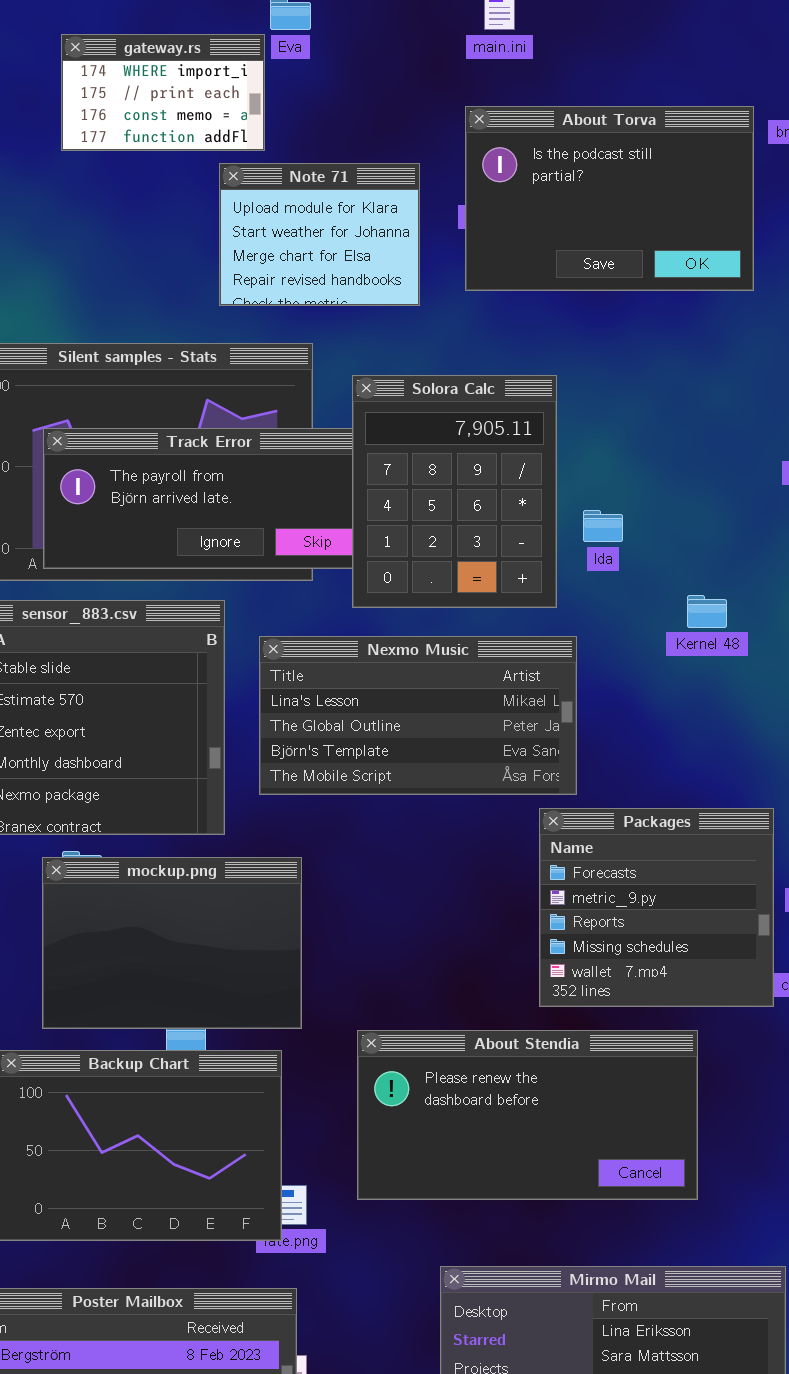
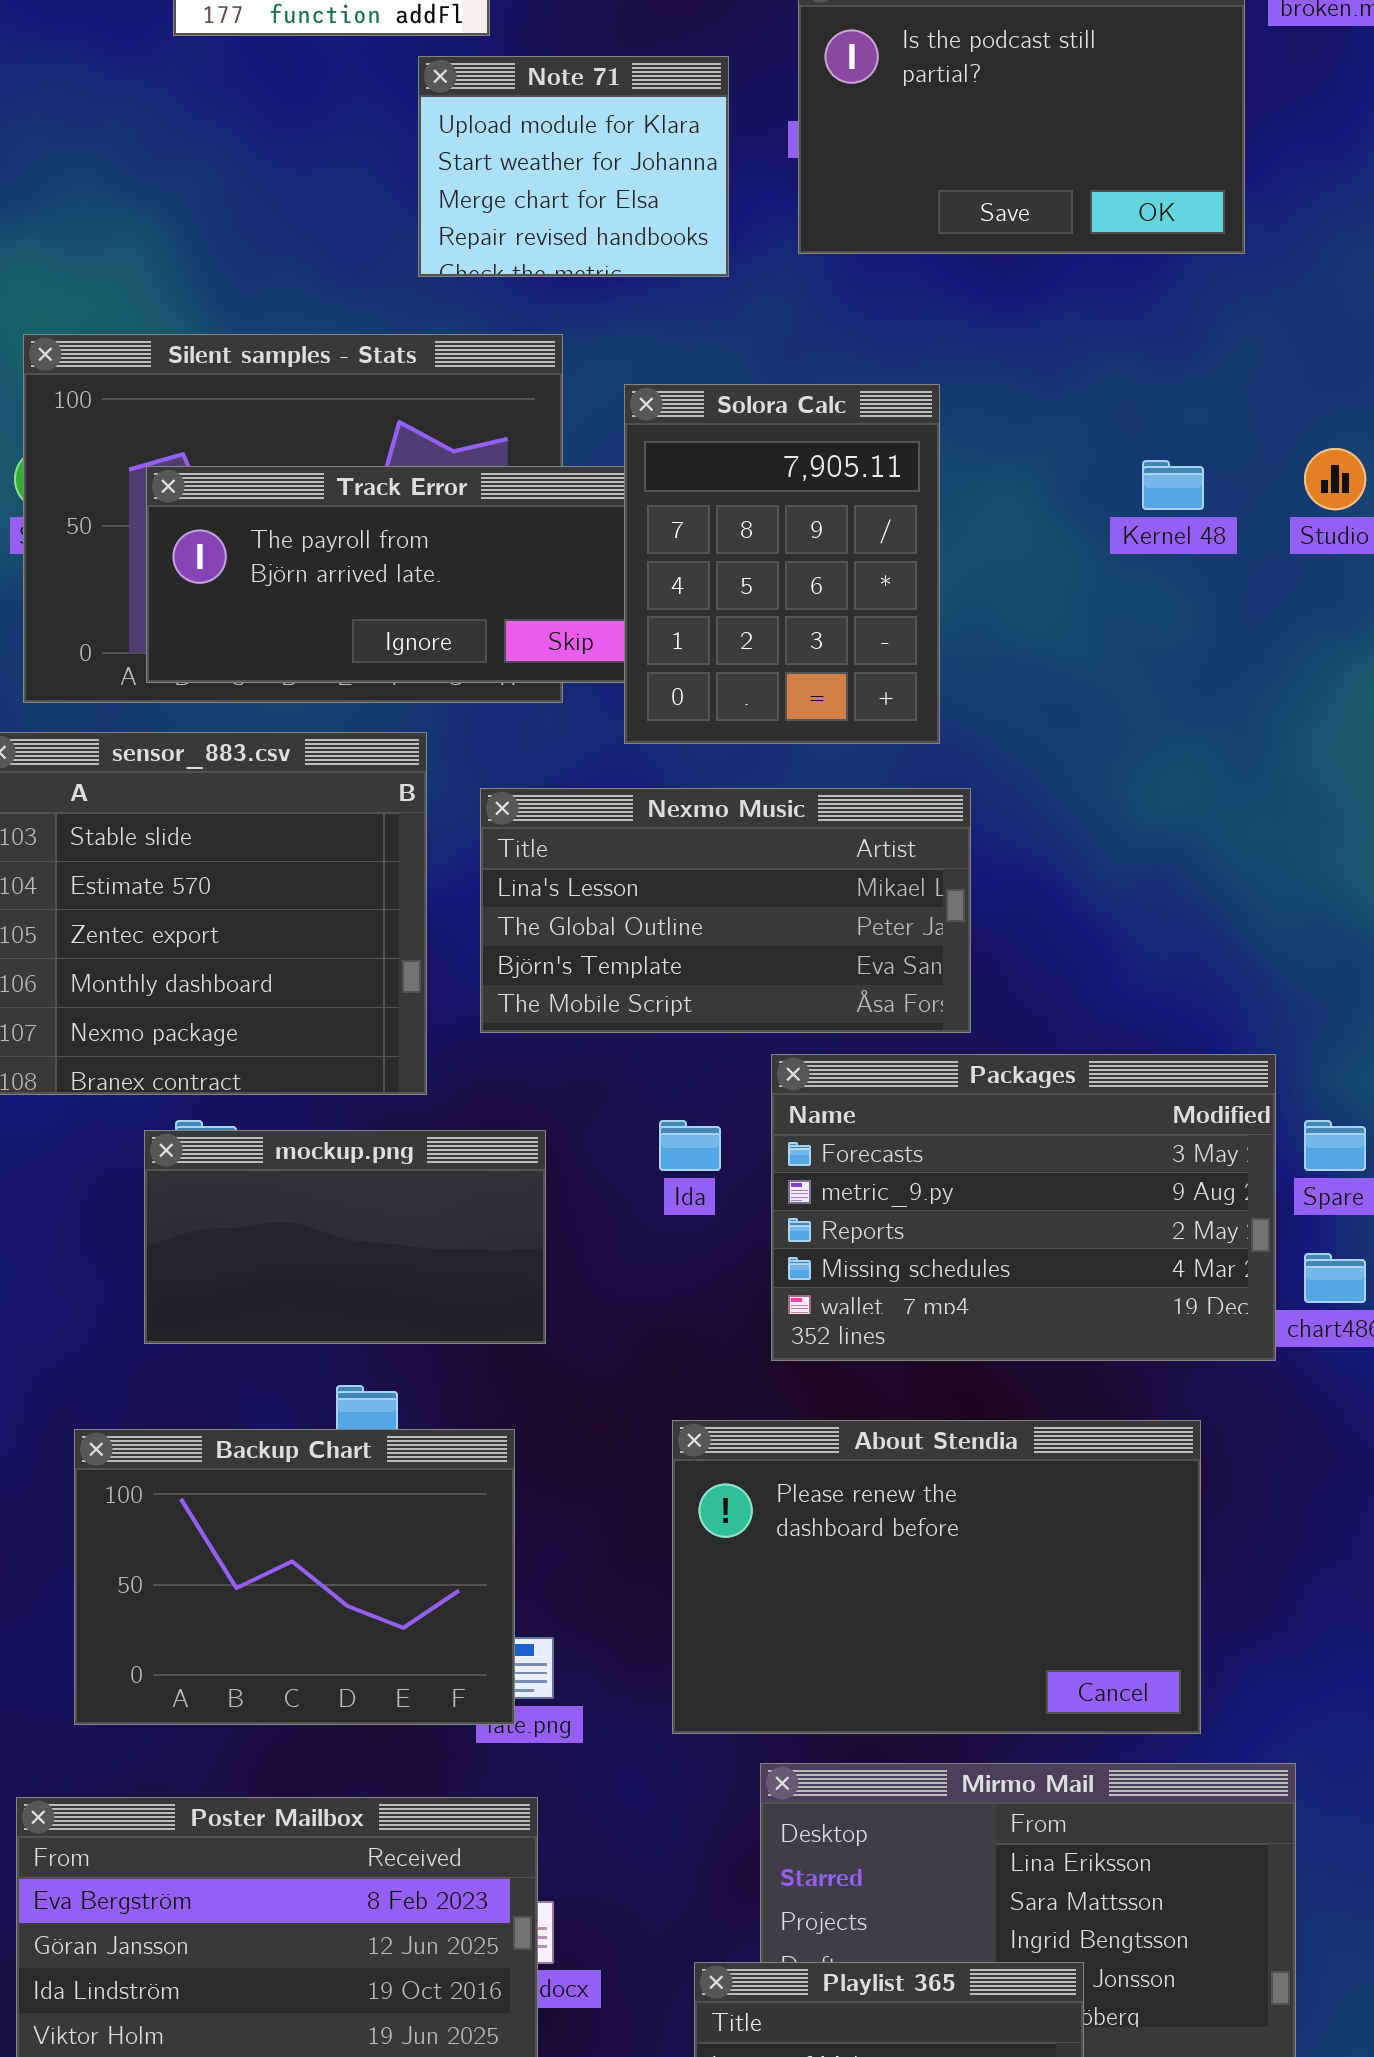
Ida: [583,510,623,542] -> [659,1120,721,1171], moved
Kernel 48: [687,595,727,628] -> [1142,460,1204,510], moved
Packages: [539,808,774,1007] -> [771,1054,1276,1361], resized
mockup.png: [42,857,302,1029] -> [144,1130,546,1344], resized
About Stendia: [357,1030,698,1200] -> [672,1420,1201,1734], moved, resized

